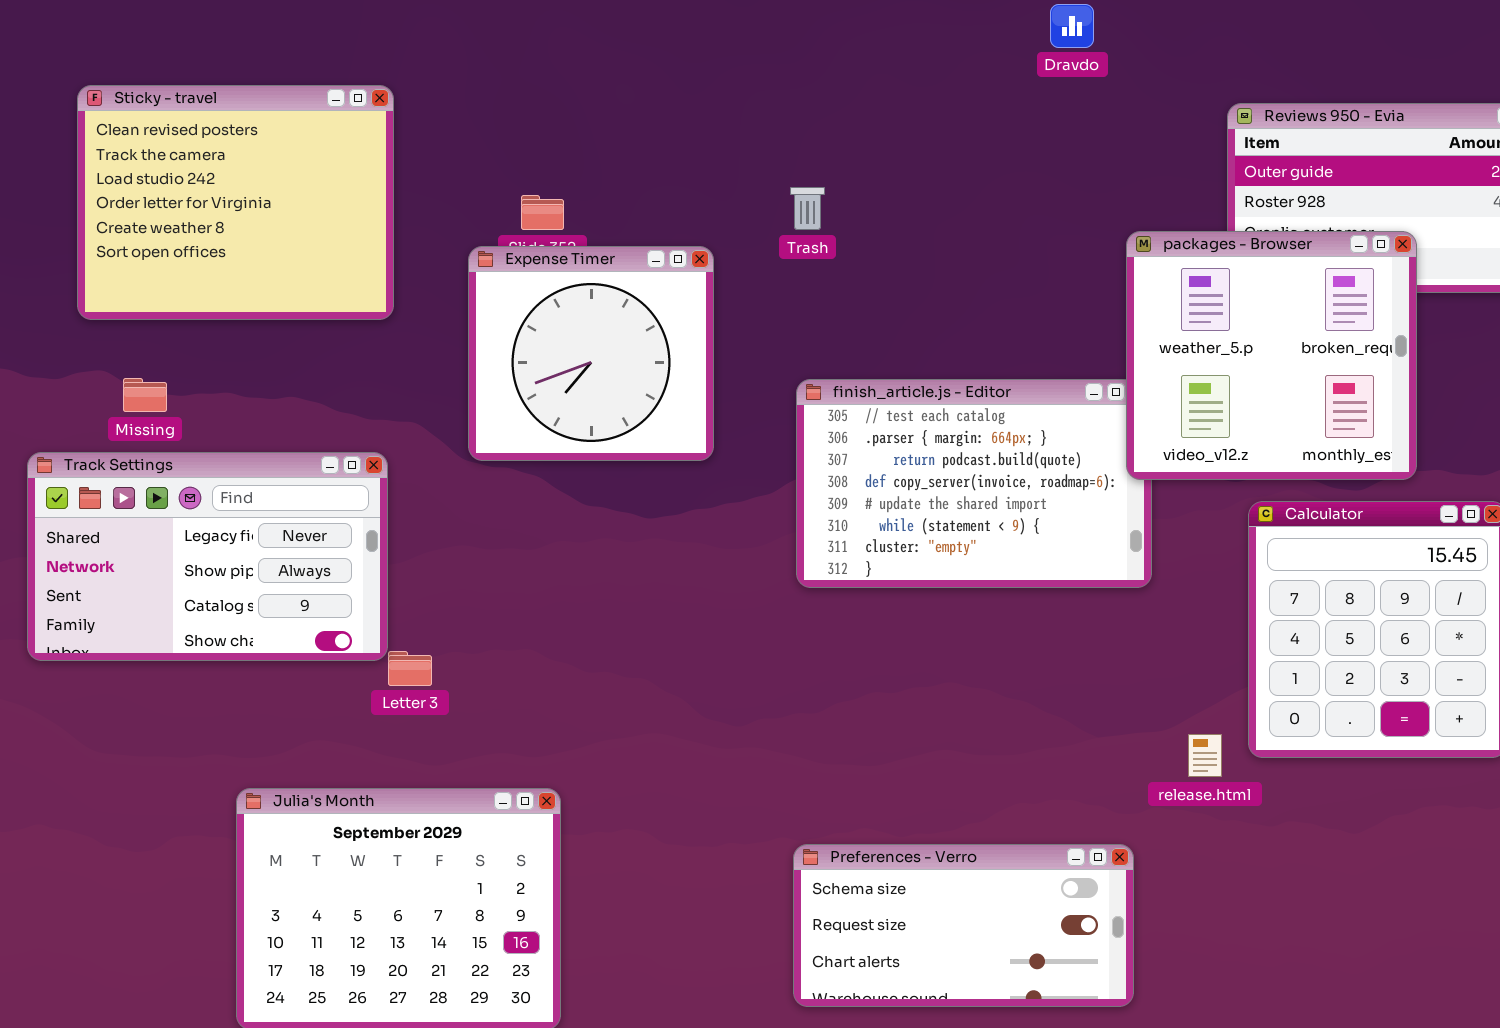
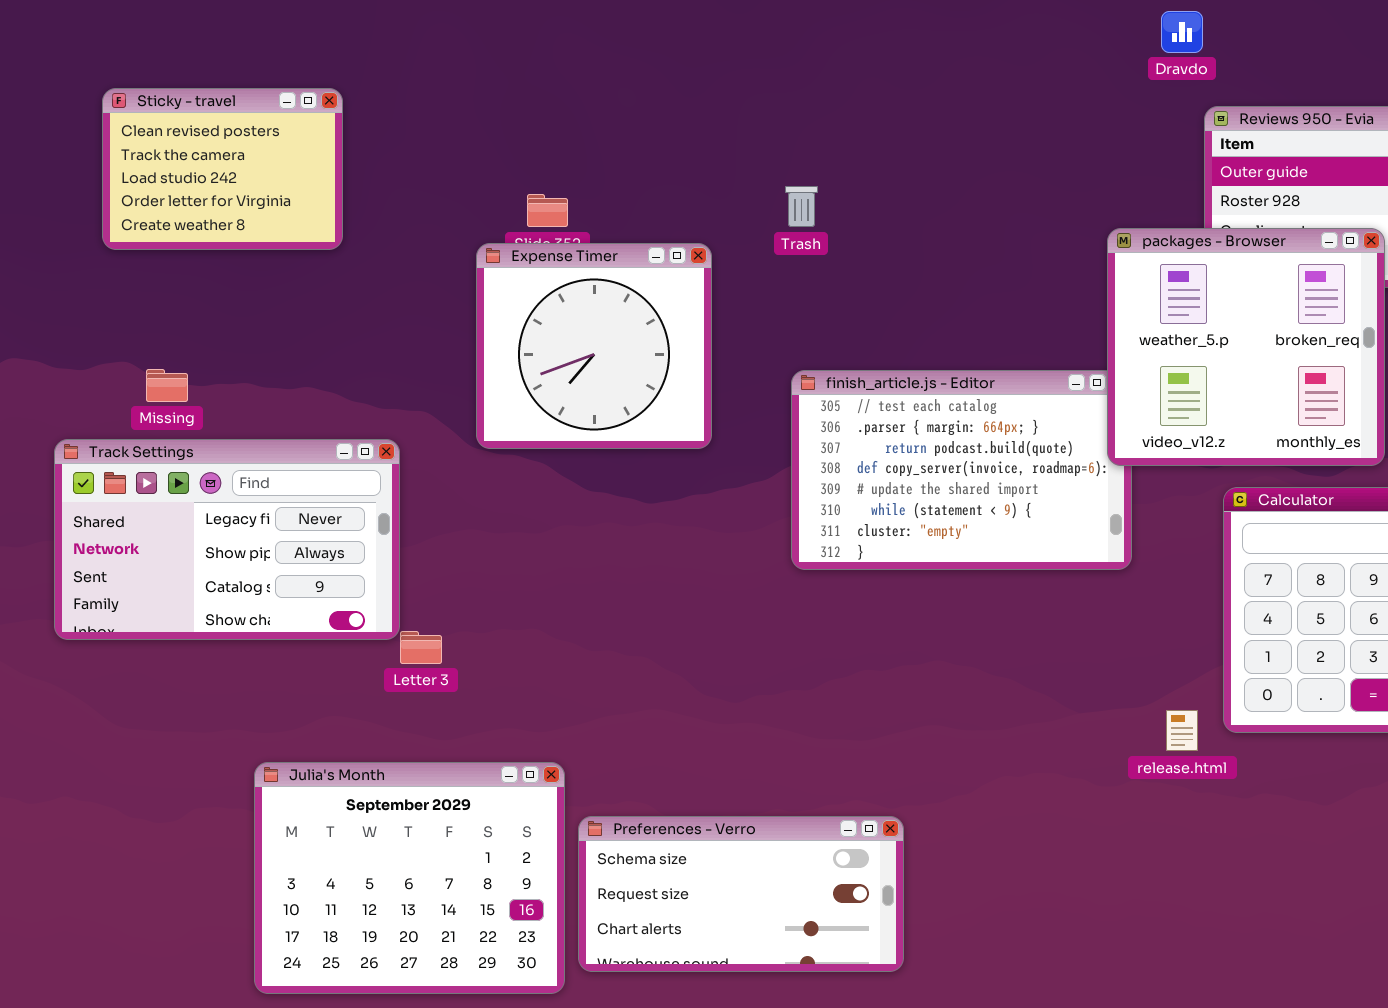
Dravdo: [1050,4,1094,48] -> [1161,11,1203,53], moved
Sticky - travel: [77,85,394,320] -> [102,88,343,250], resized
Preferences - Verro: [793,844,1134,1007] -> [578,816,904,972], moved

